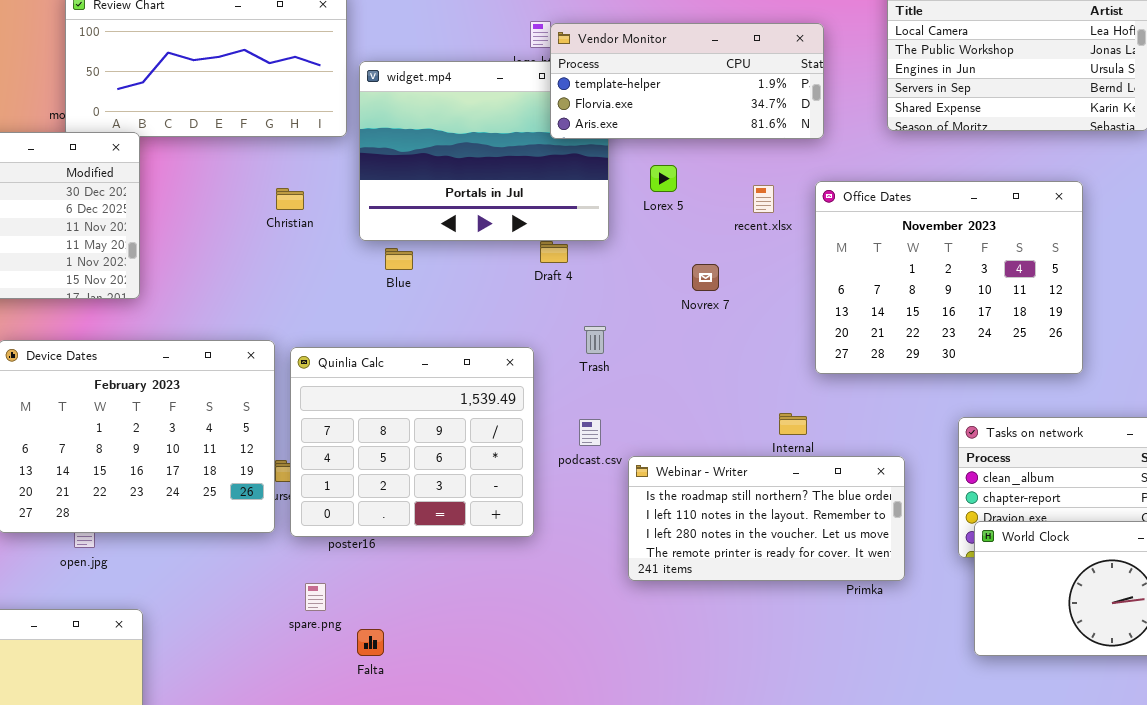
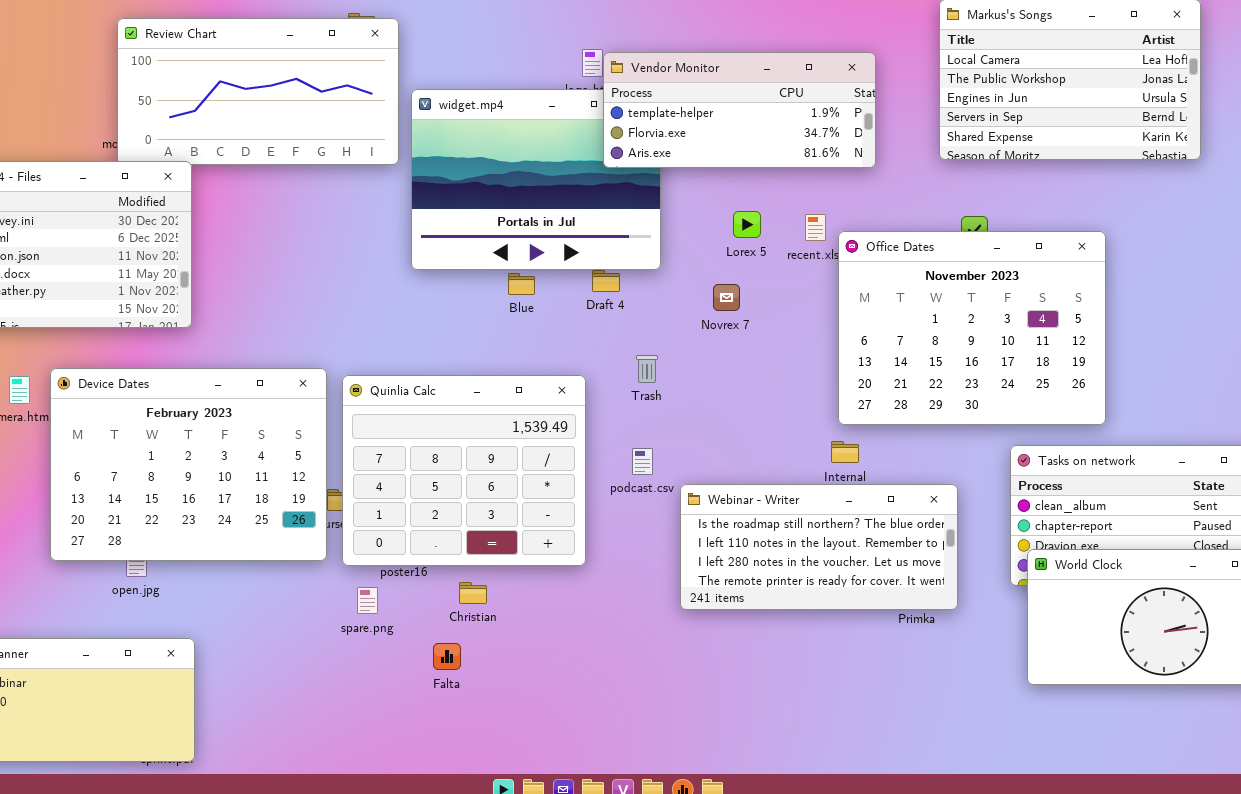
Lorex 5: [650,165,677,192] -> [733,211,761,238], moved
Office Dates: [815,181,1083,374] -> [838,231,1106,425], moved
Christian: [276,188,304,210] -> [459,582,487,604], moved
Blue: [385,248,413,270] -> [508,273,535,295], moved
Novrex 7: [692,264,719,291] -> [713,284,740,311], moved
spare.png: [305,583,326,611] -> [357,587,378,614], moved
Falta: [357,629,384,656] -> [433,643,461,670], moved

